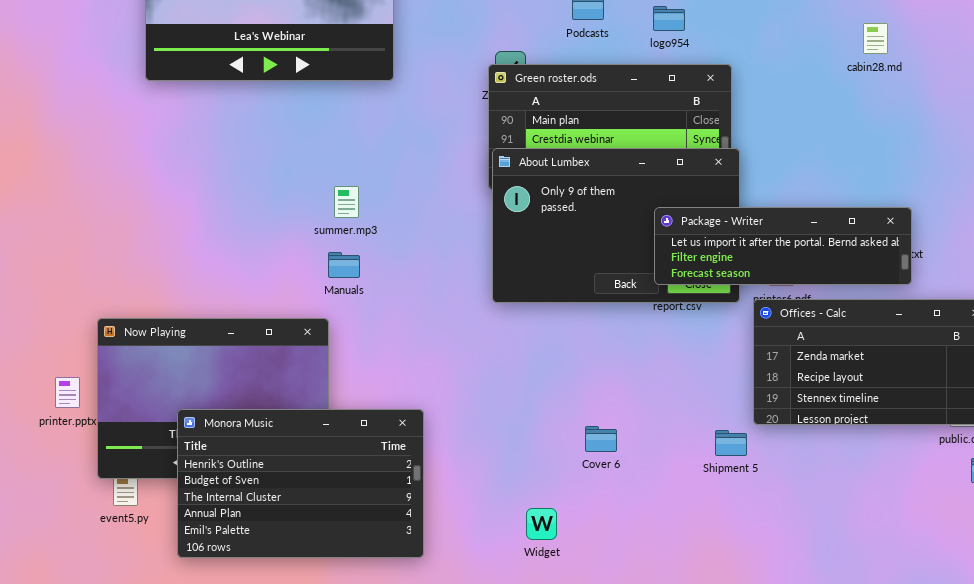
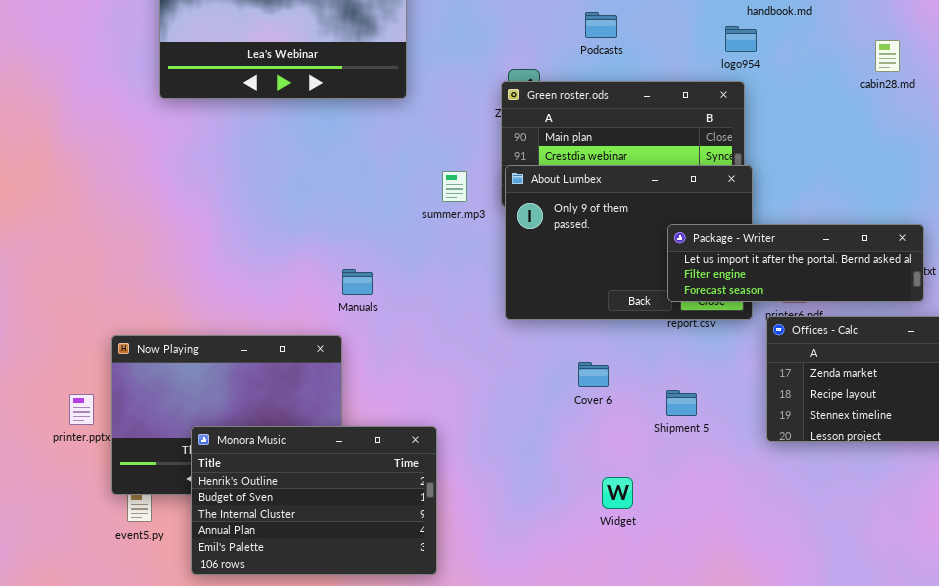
logo954: [653,6,685,31] -> [725,26,757,52], moved
summer.mp3: [334,186,359,218] -> [442,171,467,202], moved
Cover 6: [585,426,617,452] -> [578,362,609,387], moved
Shipment 5: [715,430,747,456] -> [666,390,697,416], moved
Widget: [526,508,557,540] -> [602,477,633,509], moved

